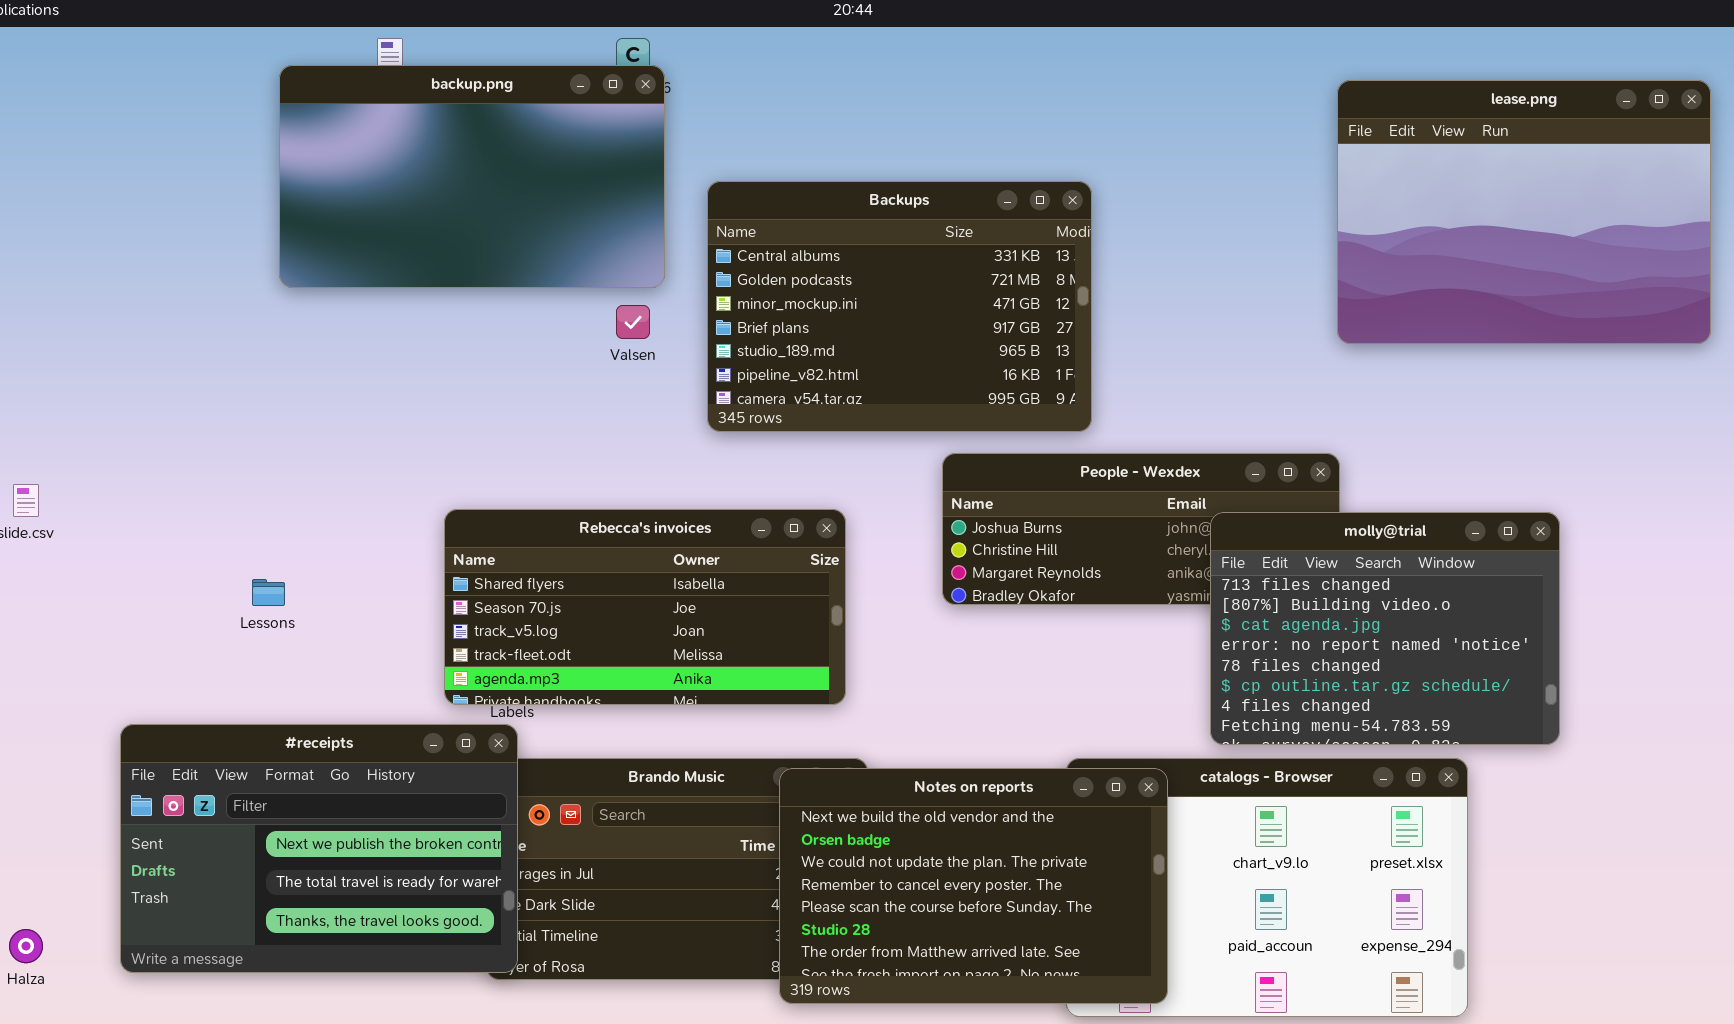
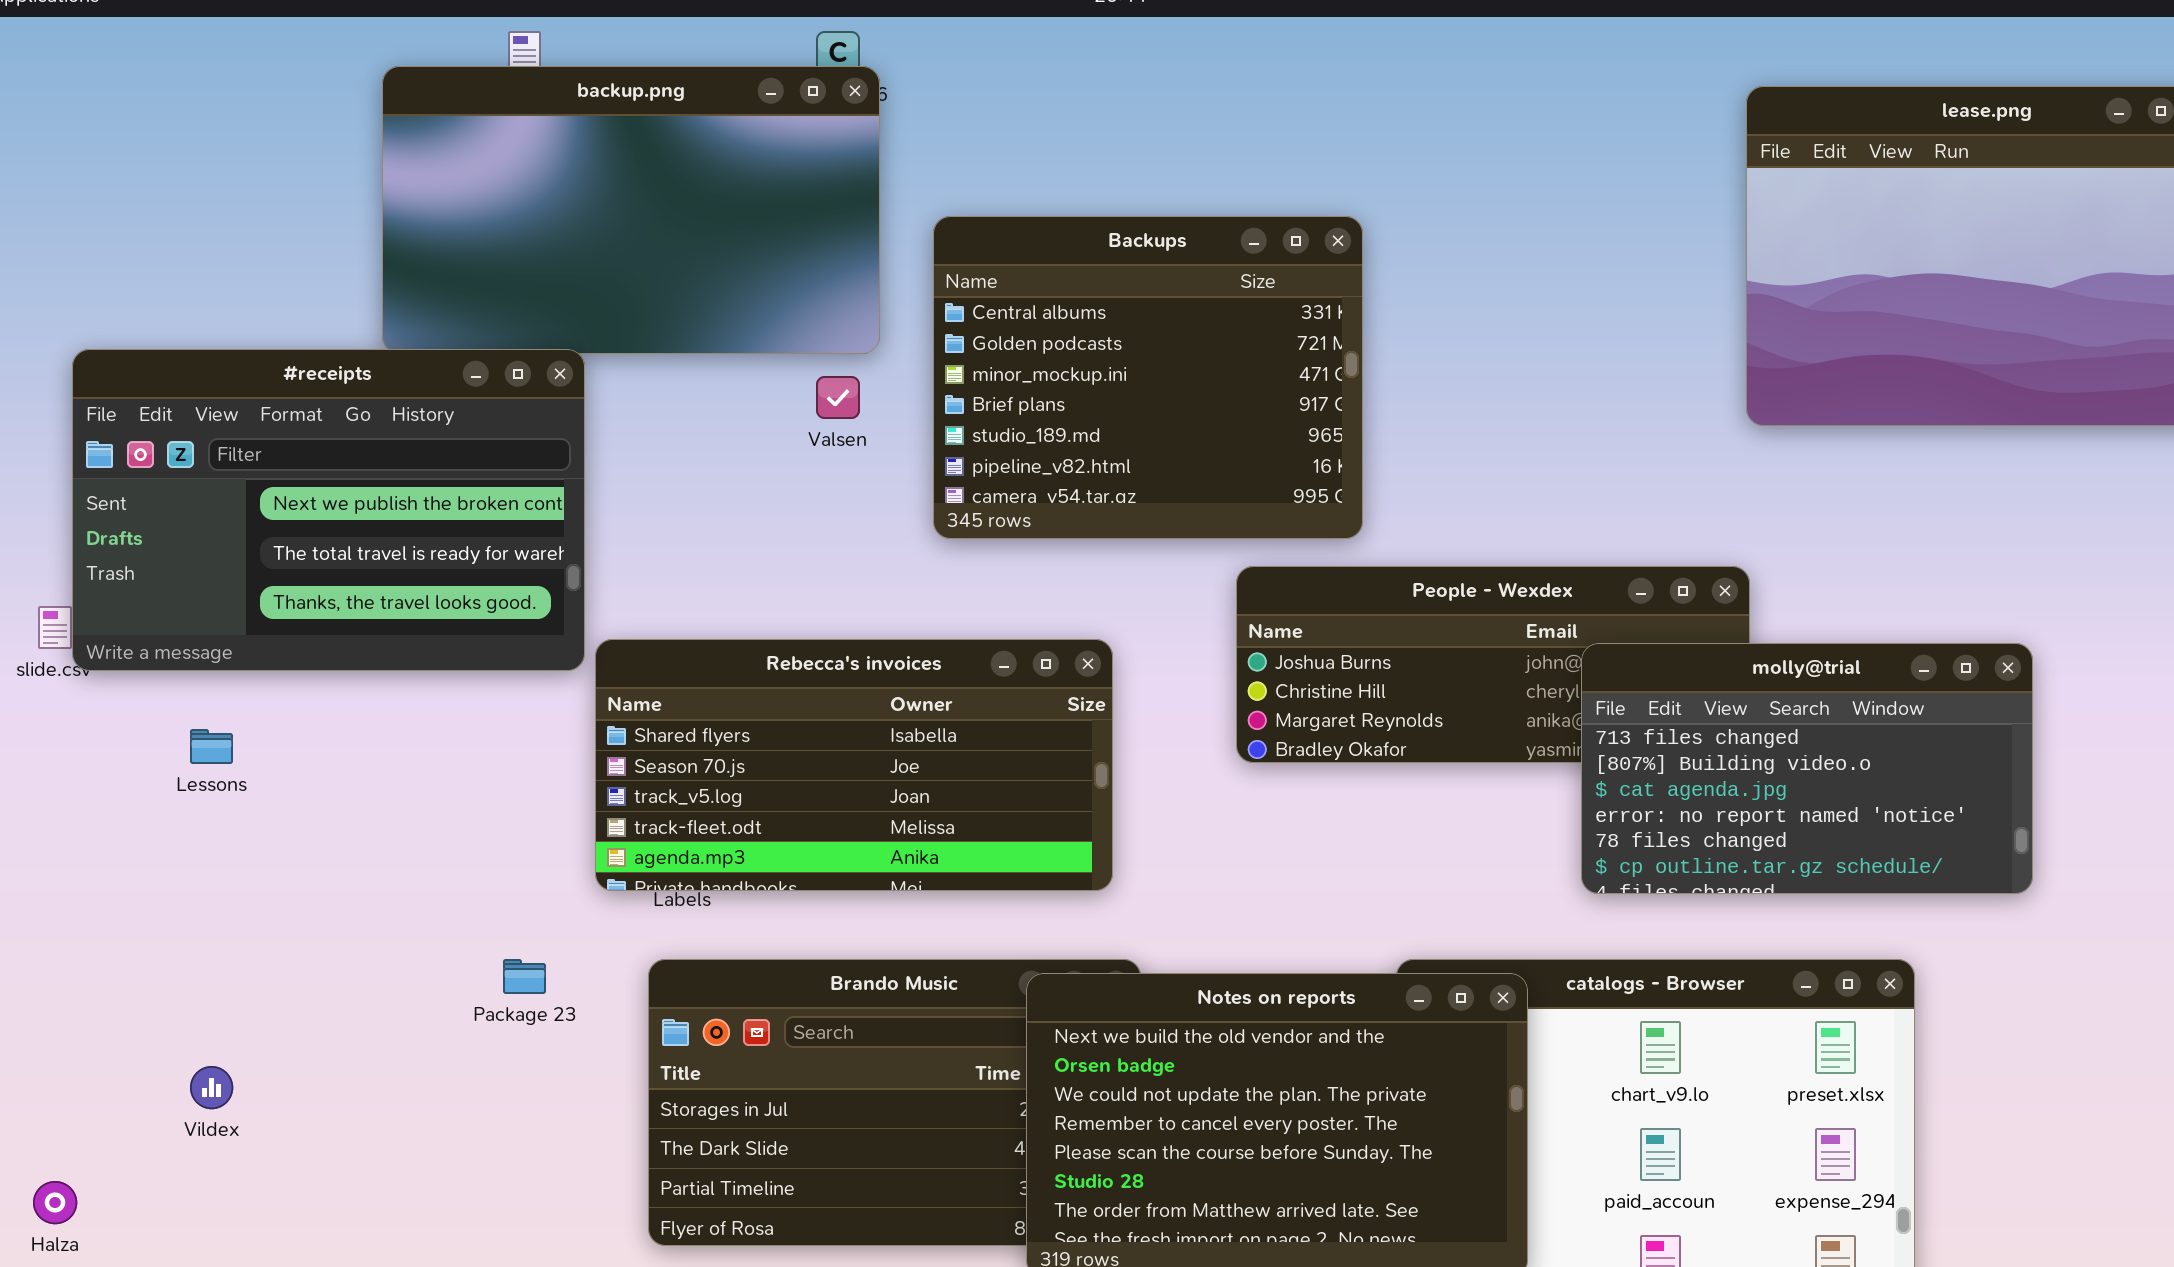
Backups: [707,181,1092,432] -> [933,216,1363,539], resized
molly@trial: [1210,512,1560,745] -> [1581,643,2033,894], resized
Lessons: [252,579,285,606] -> [190,729,233,764], moved
#receipts: [120,724,518,973] -> [72,349,585,671], moved

